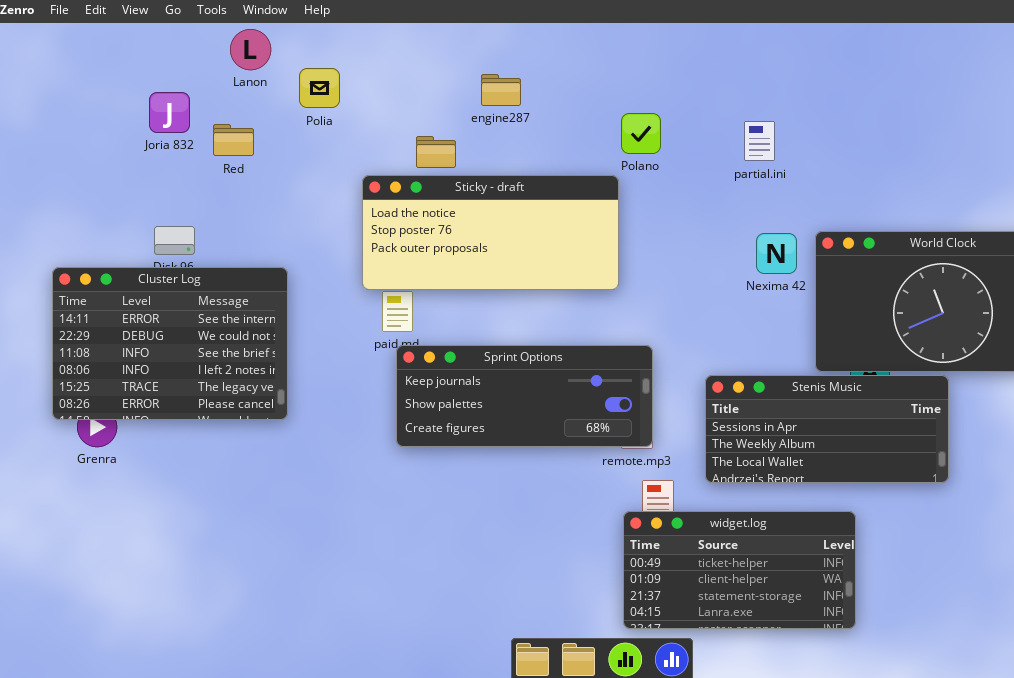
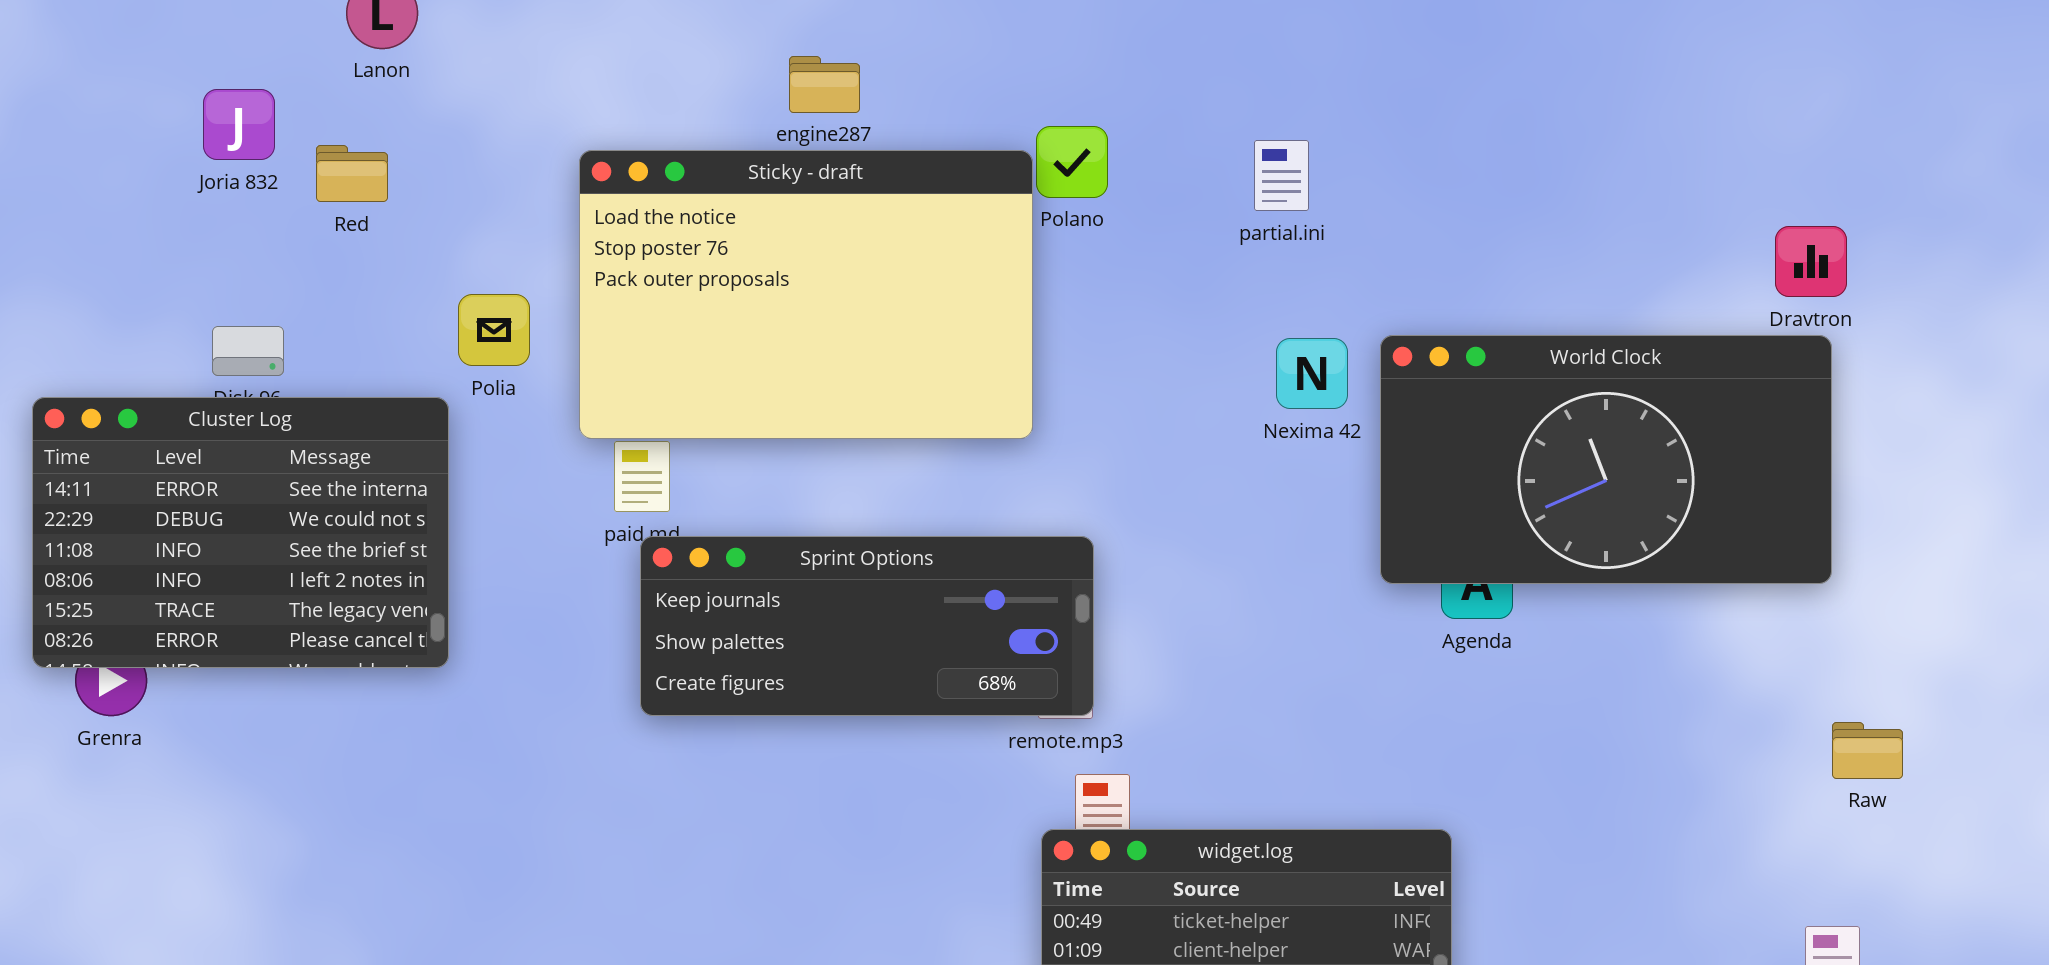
Polia: [299,68,340,108] -> [458,294,530,366], moved
Sticky - draft: [362,175,619,290] -> [579,150,1033,439], resized
Stenis Music: [705,375,949,483] -> none, closed

